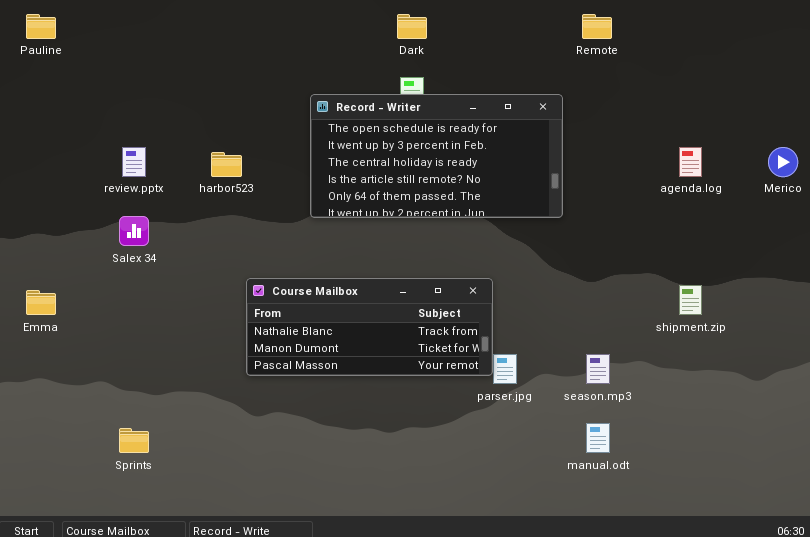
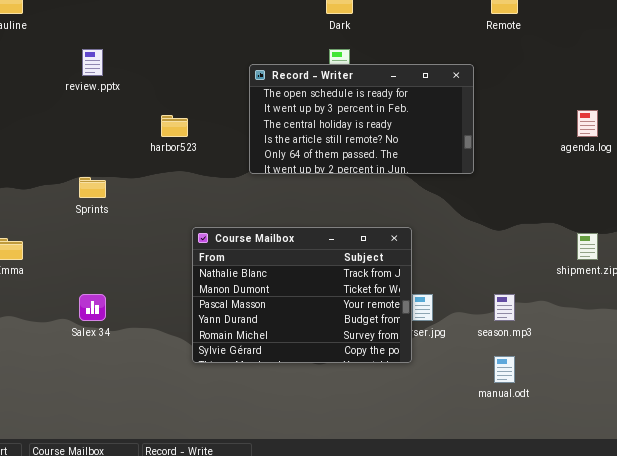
review.pptx: [122,147,146,177] -> [82,49,103,76], moved
Salex 34: [119,216,149,246] -> [79,294,106,321], moved
Course Mailbox: [246,278,493,376] -> [192,227,412,363], resized
Sprints: [119,428,149,453] -> [79,177,106,198], moved

